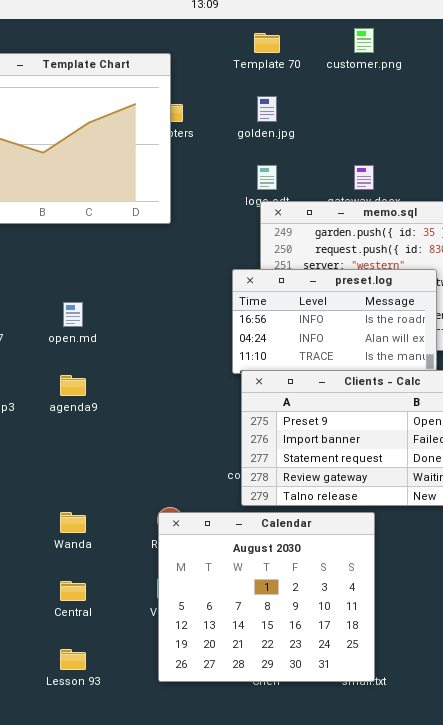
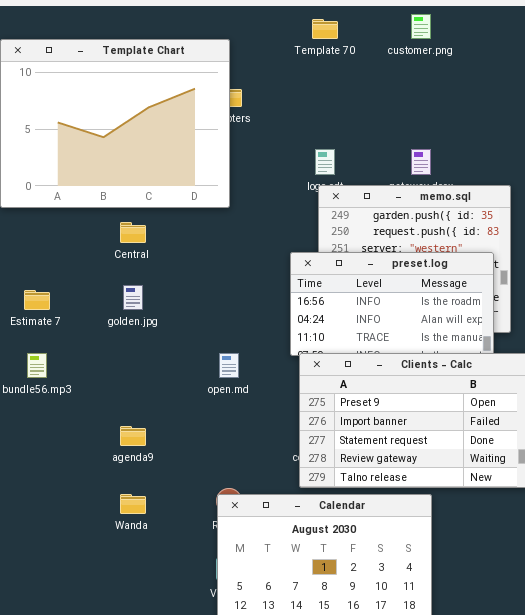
golden.jpg: [257,96,277,122] -> [123,285,143,310], moved
open.md: [63,302,83,327] -> [219,353,239,378], moved
agenda9: [60,375,86,396] -> [120,426,146,446], moved
Central: [60,581,86,601] -> [120,222,146,243], moved

